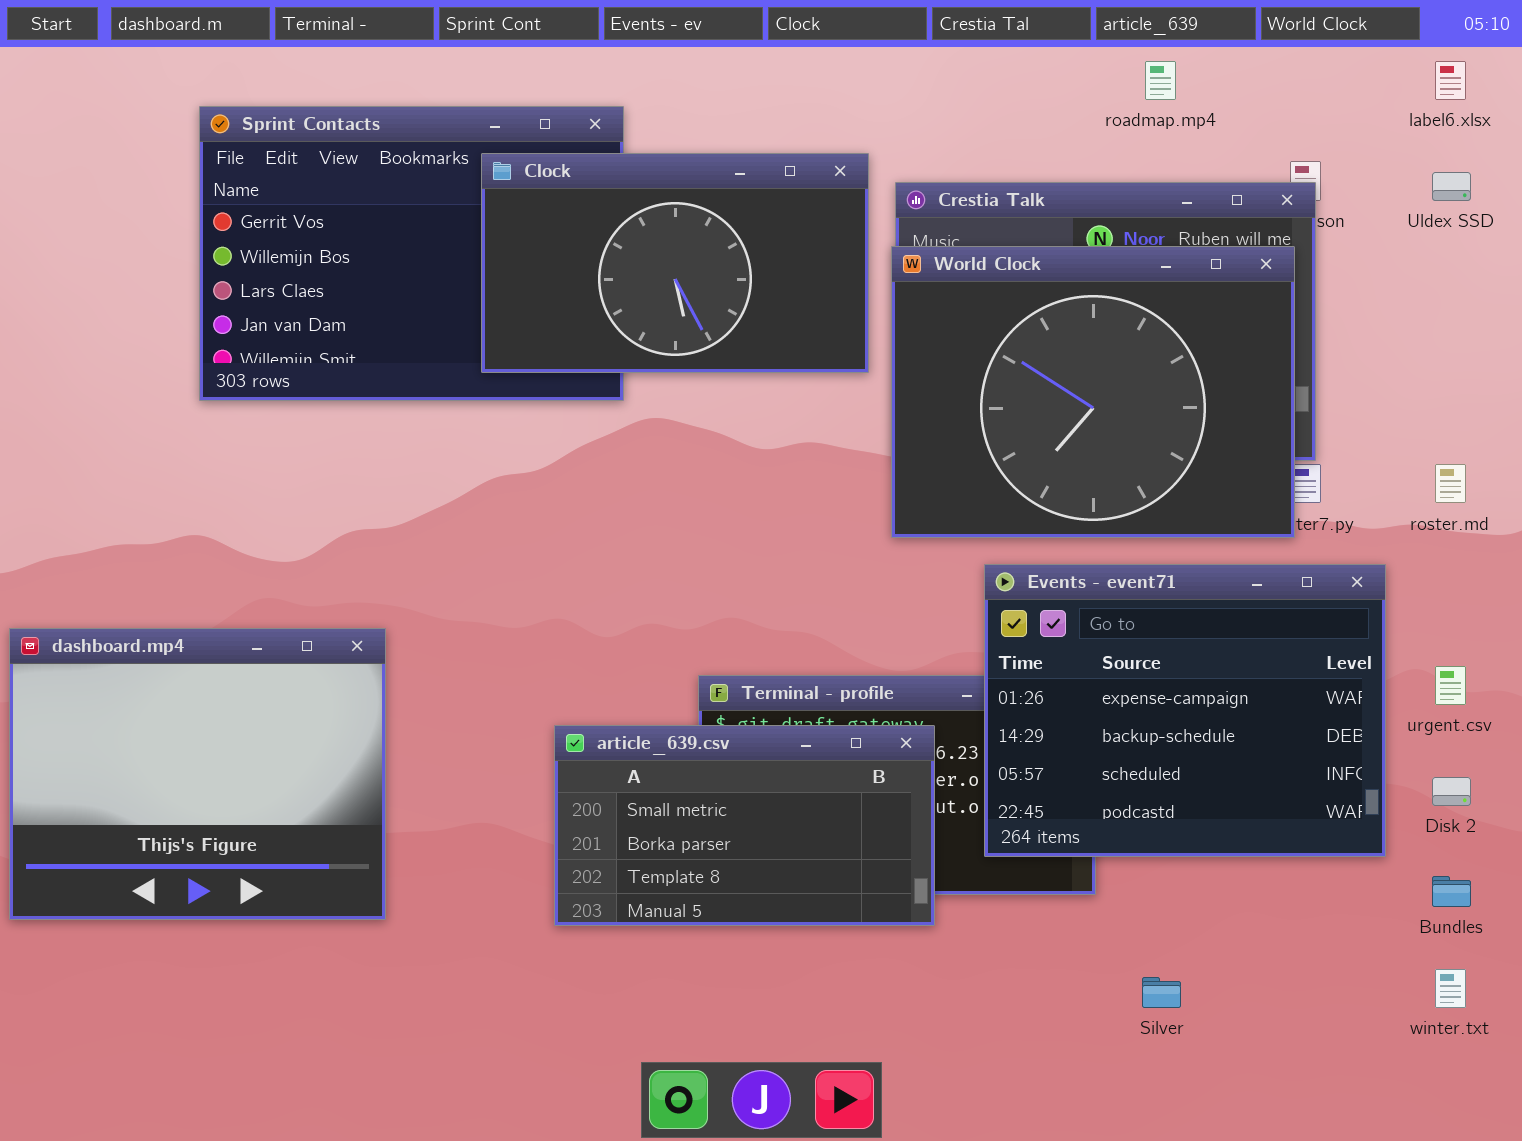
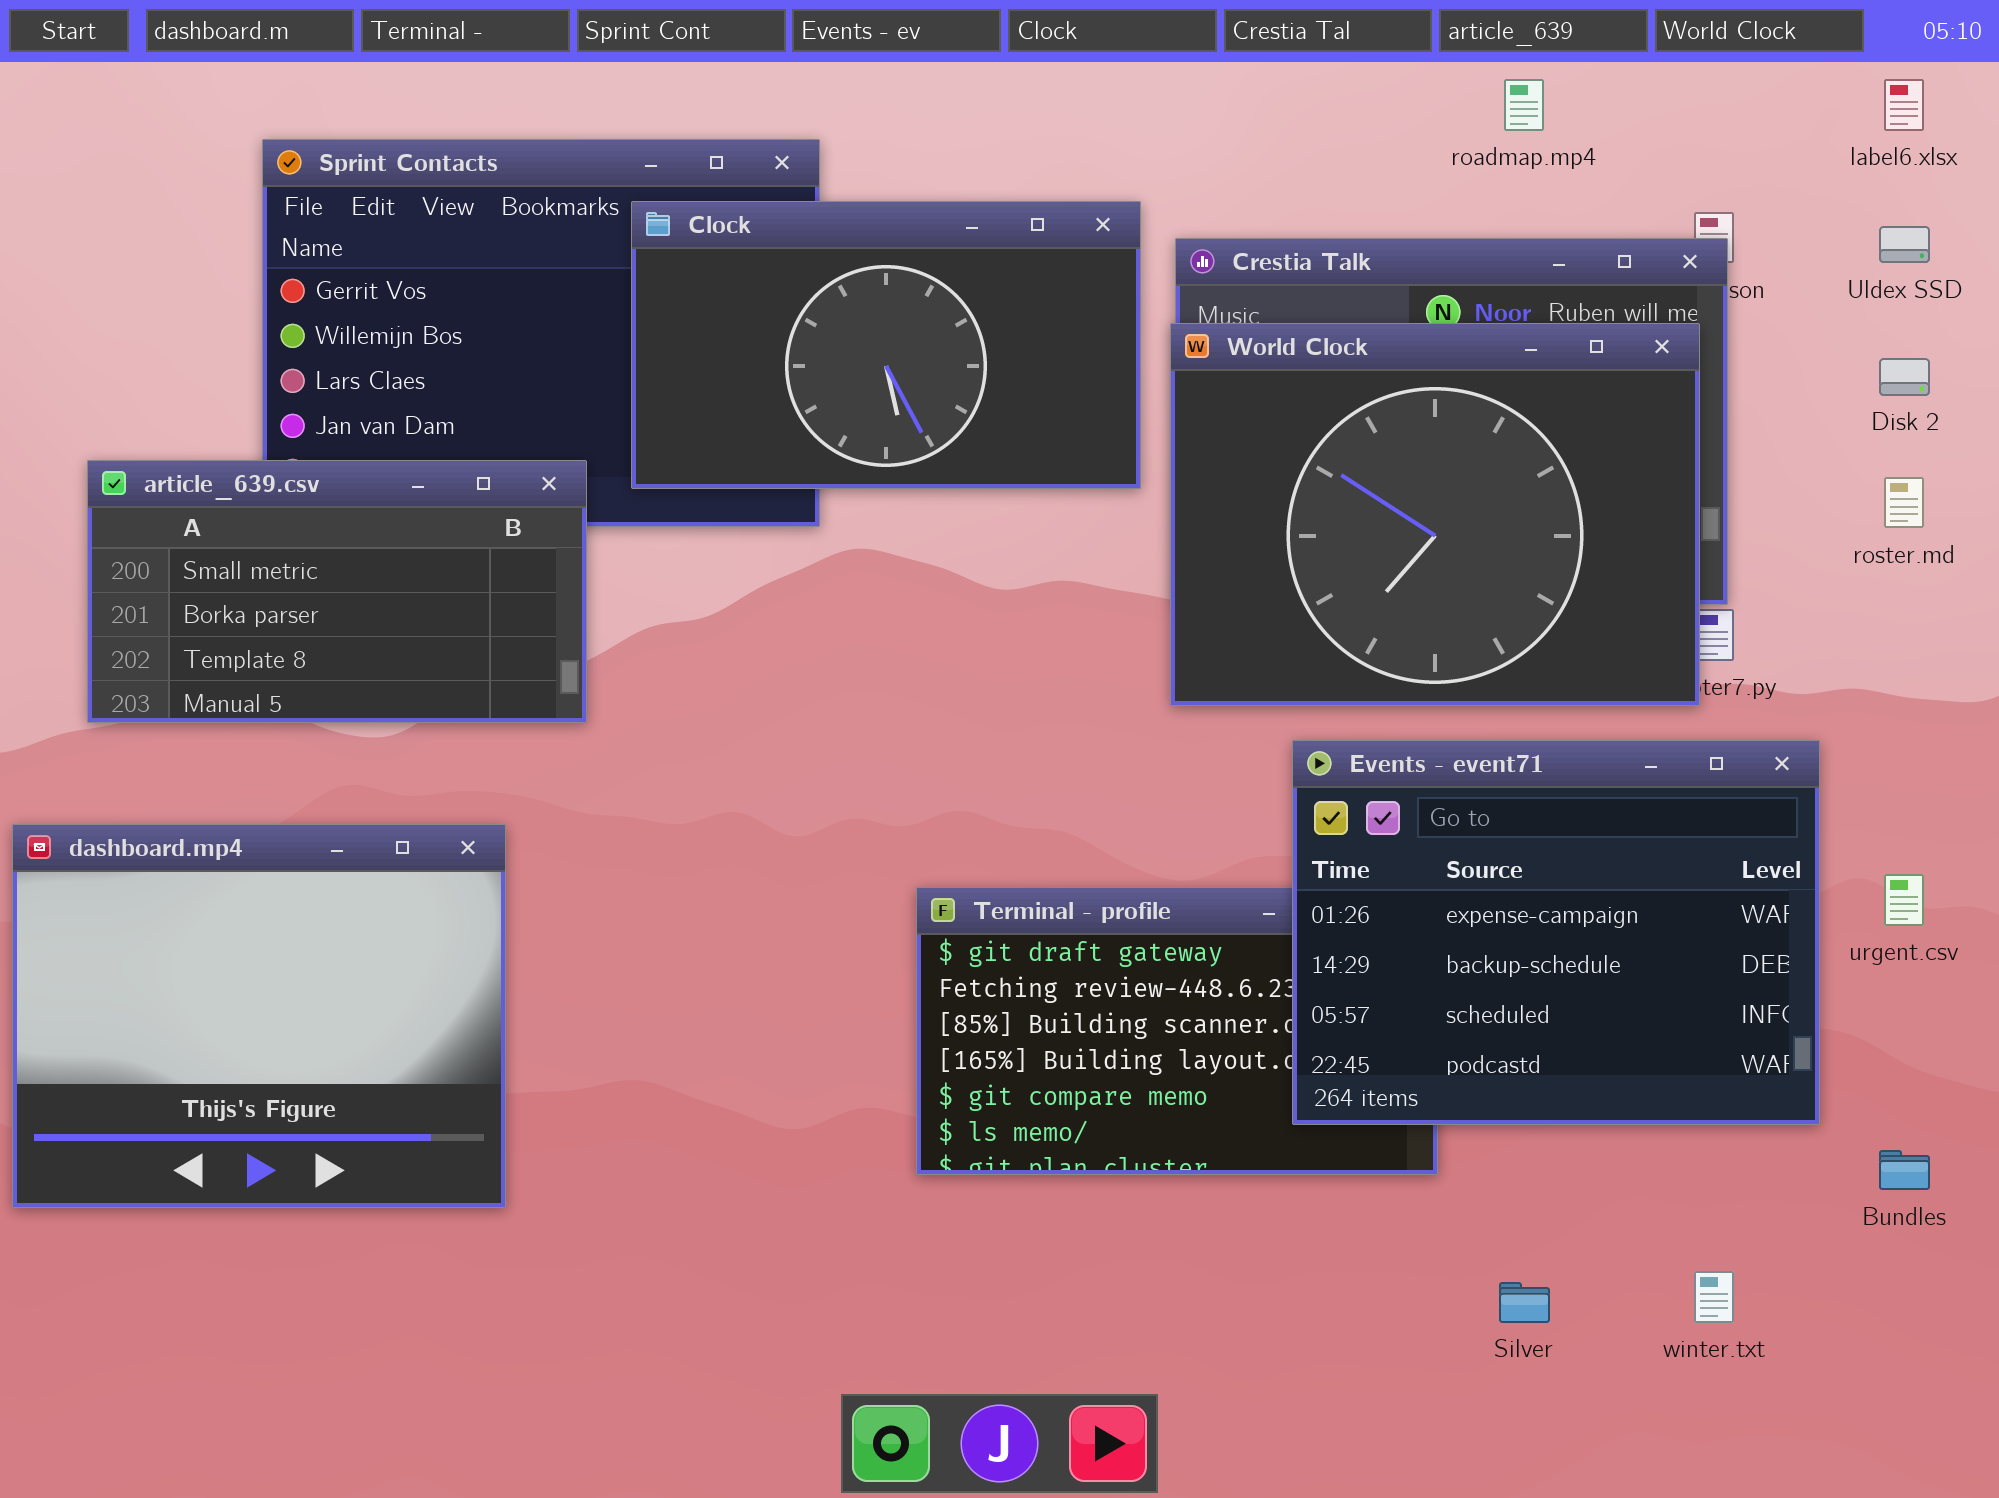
roster.md: [1435,464,1466,503] -> [1884,477,1924,528], moved
article_639.csv: [554,725,935,926] -> [87,460,587,723], moved
Disk 2: [1432,777,1471,806] -> [1879,358,1930,396], moved
winter.txt: [1435,969,1466,1008] -> [1694,1271,1734,1323], moved

